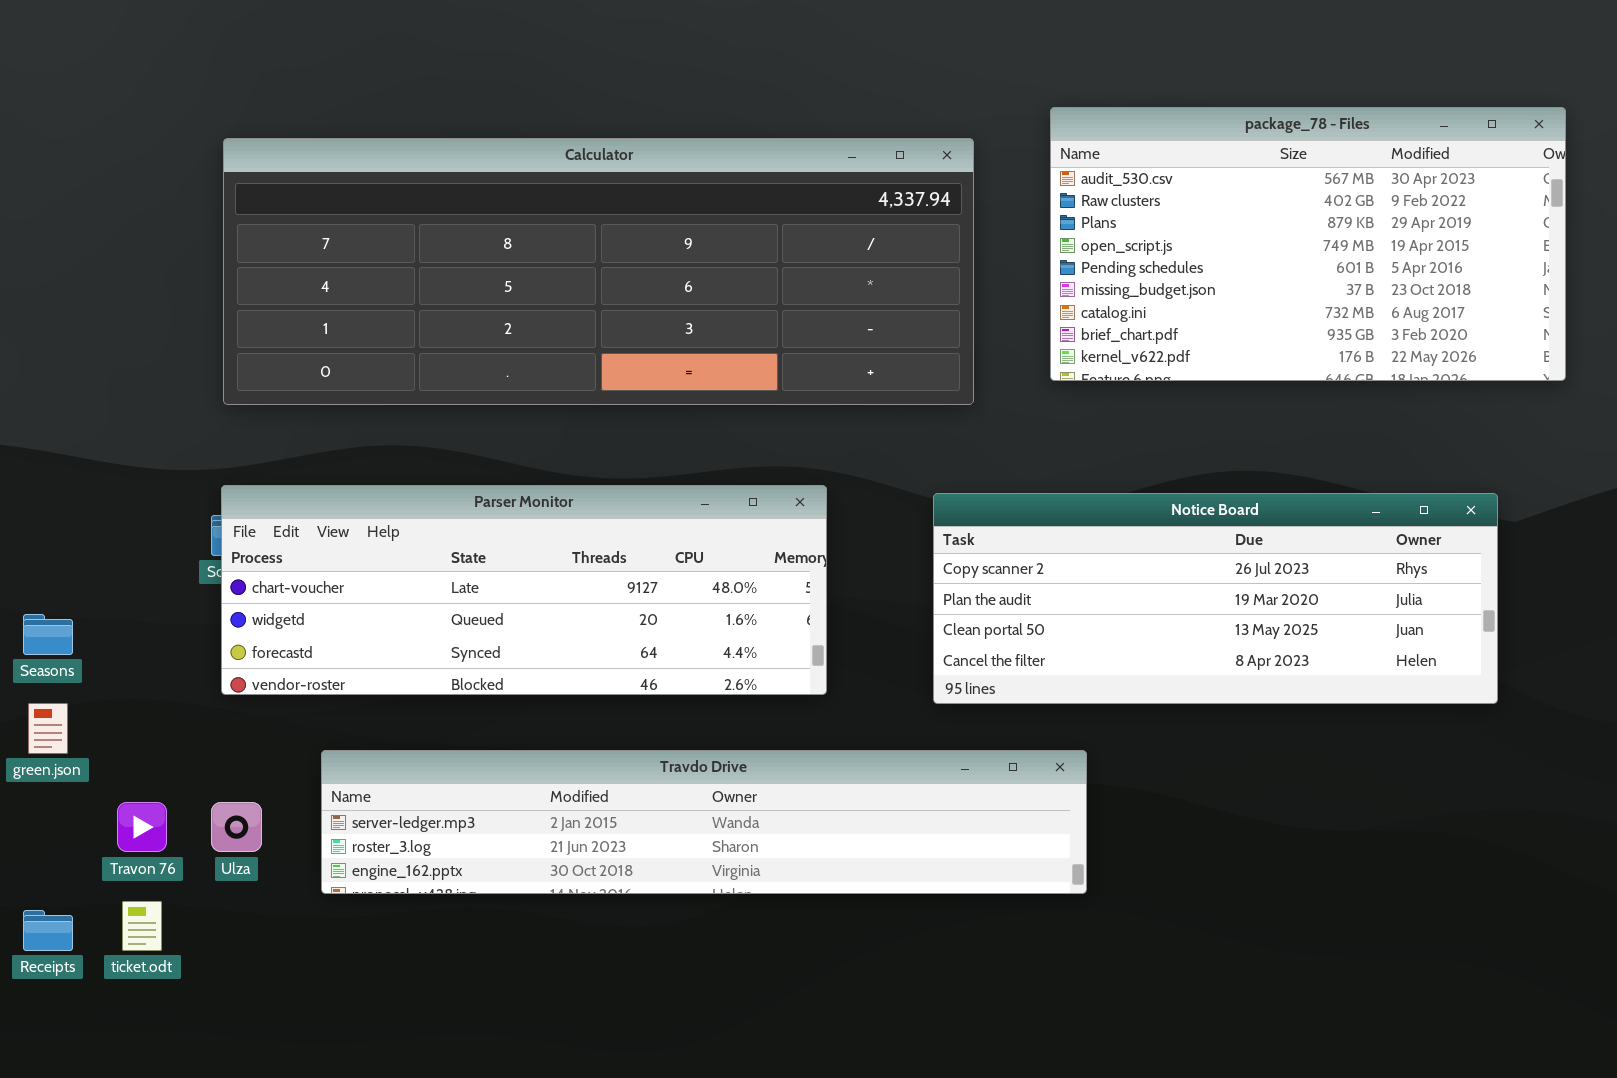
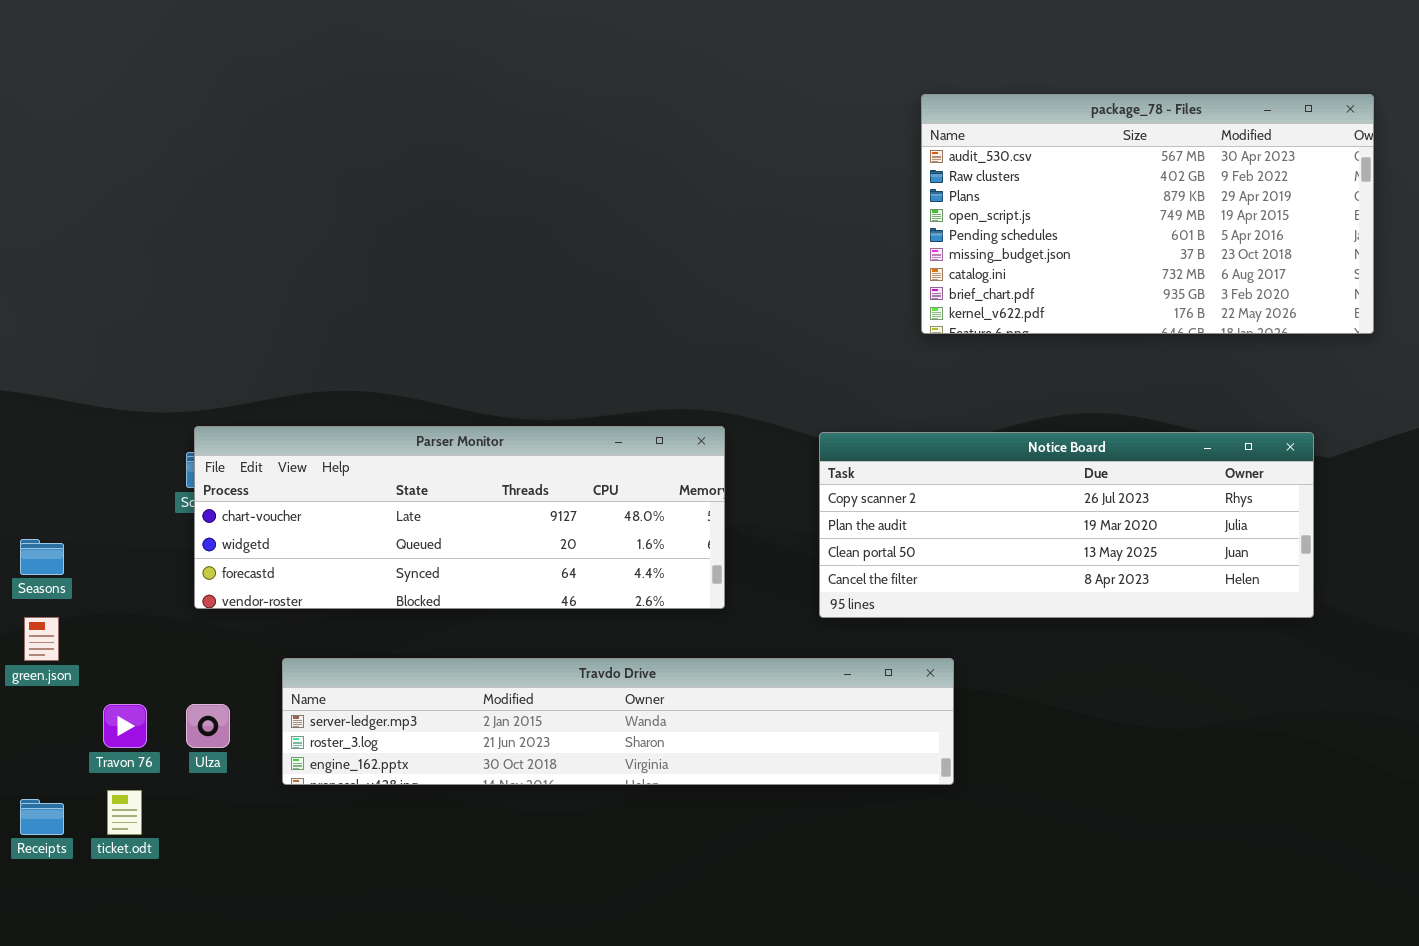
Calculator: [223,138,974,405] -> none, closed

